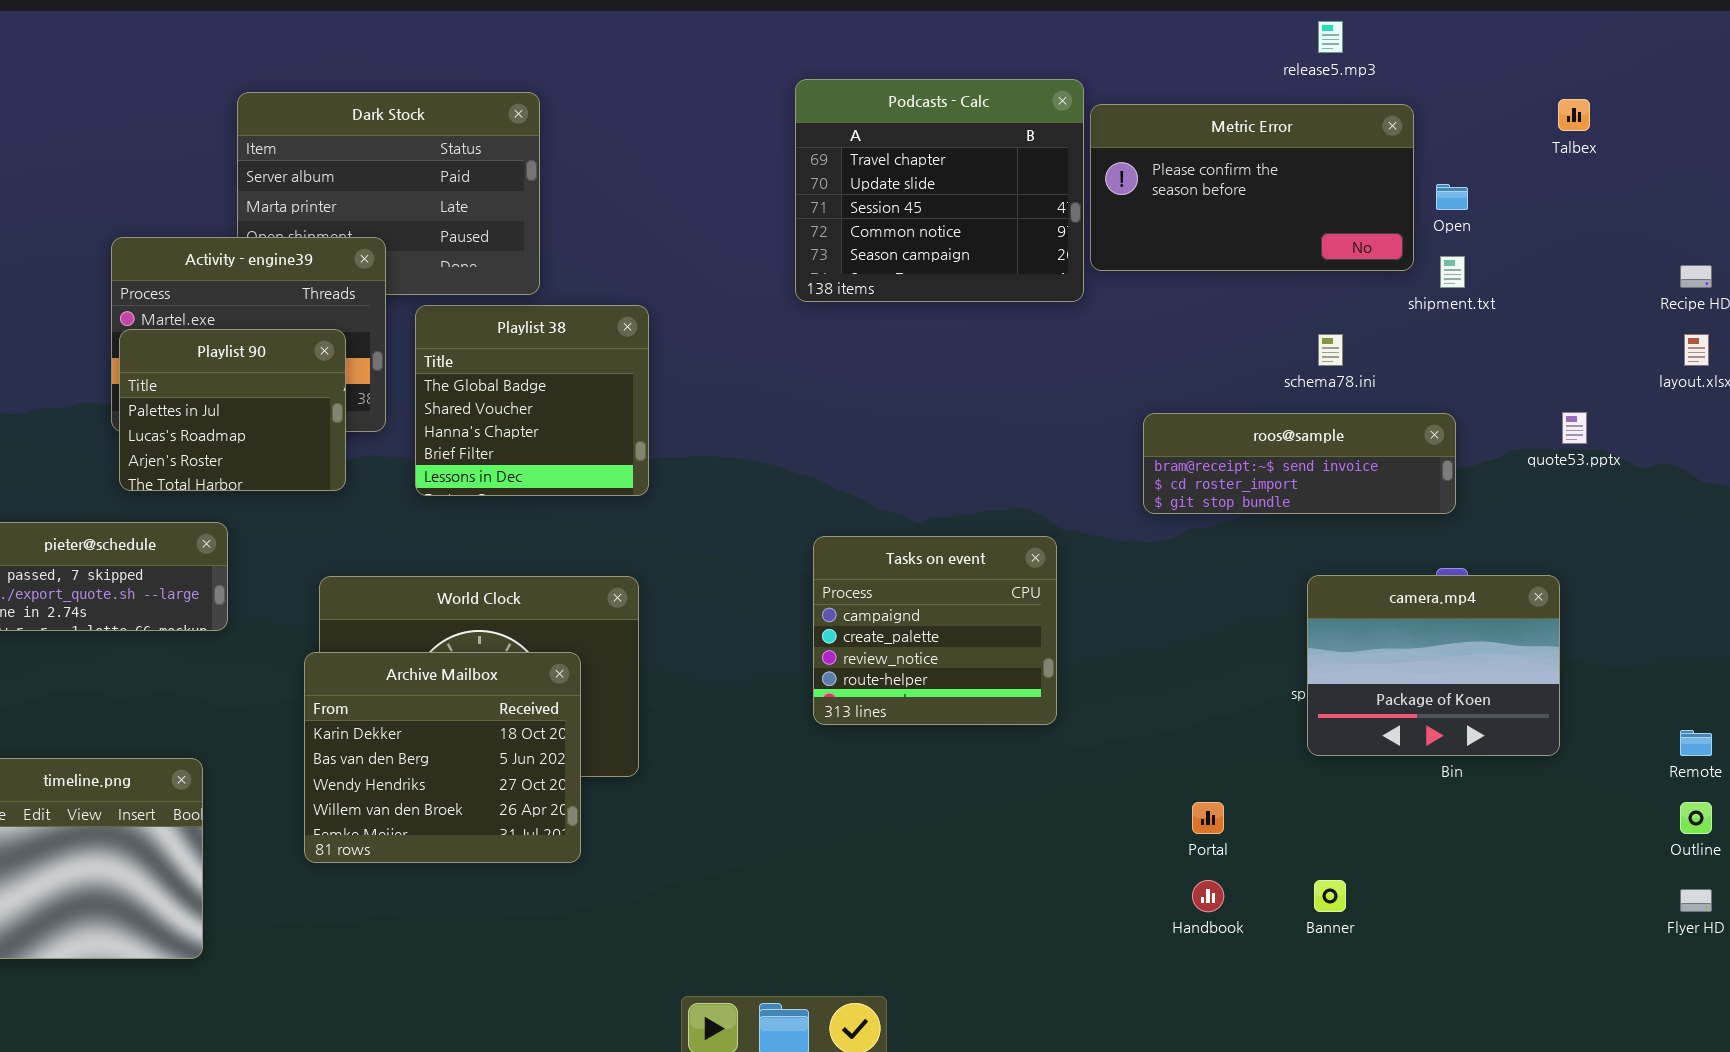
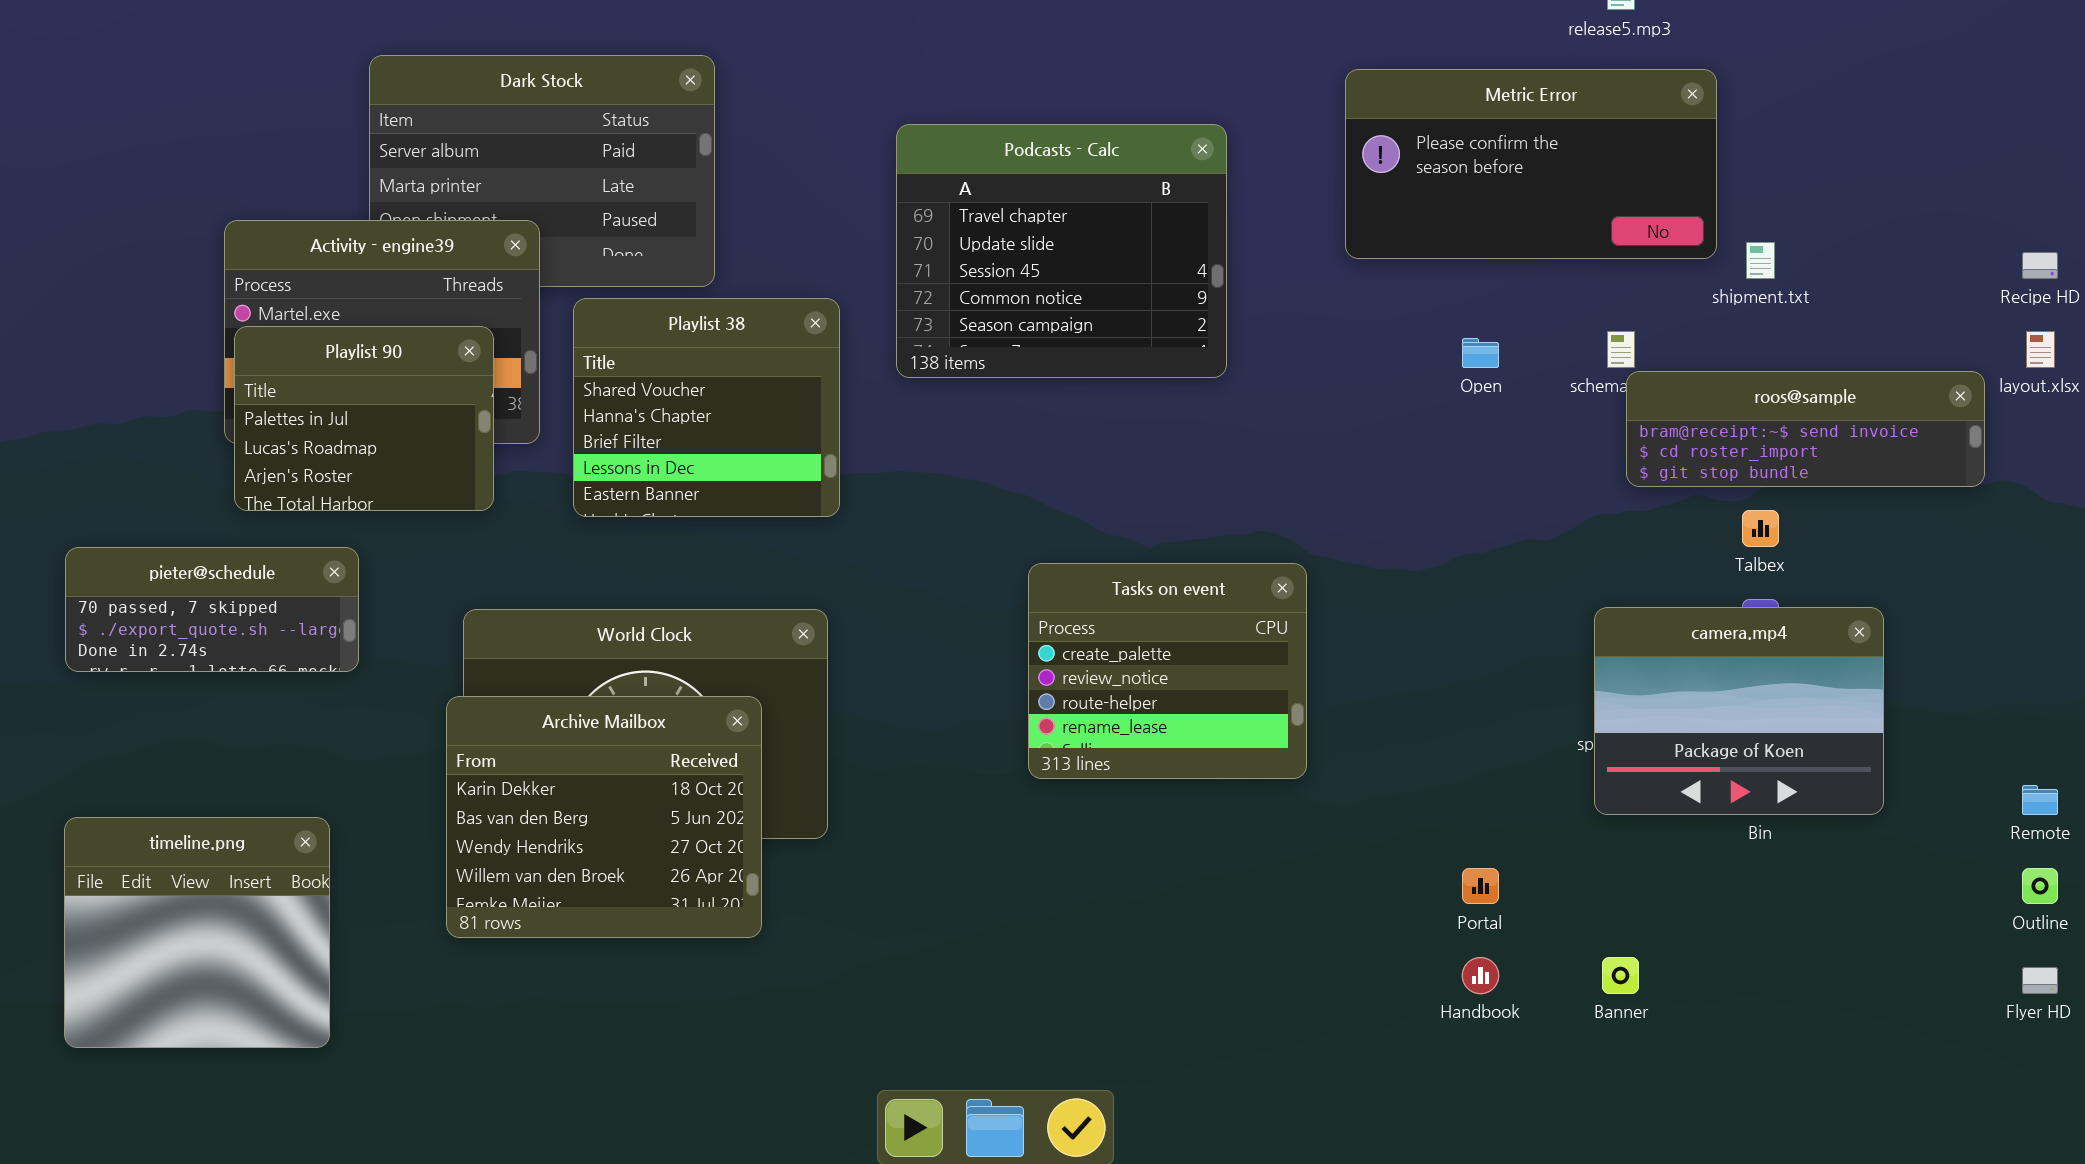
Podcasts - Calc: [795,79,1084,302] -> [896,124,1227,378], moved
Talbex: [1558,99,1590,131] -> [1742,510,1779,547], moved
Open: [1436,184,1468,210] -> [1462,338,1499,368], moved
Playlist 38: [415,305,649,496] -> [573,298,840,517], scrolled down 1 row
roos@sample: [1143,413,1456,514] -> [1626,371,1985,487], moved
Tasks on event: [813,536,1057,725] -> [1028,563,1307,779], scrolled down 1 row

